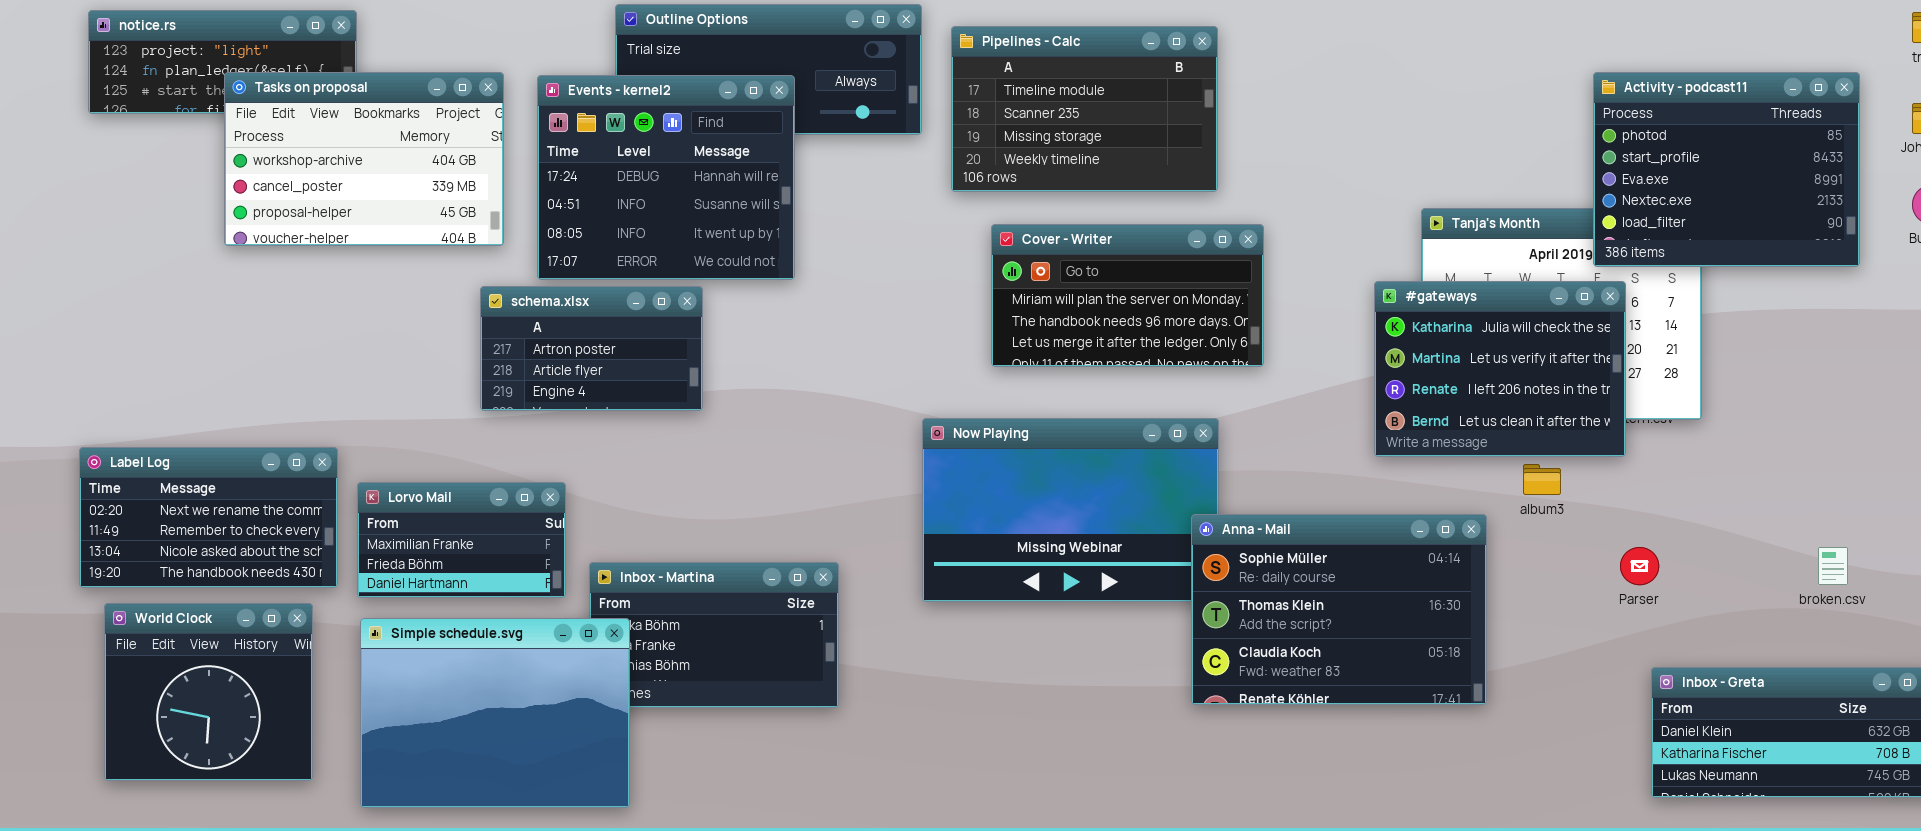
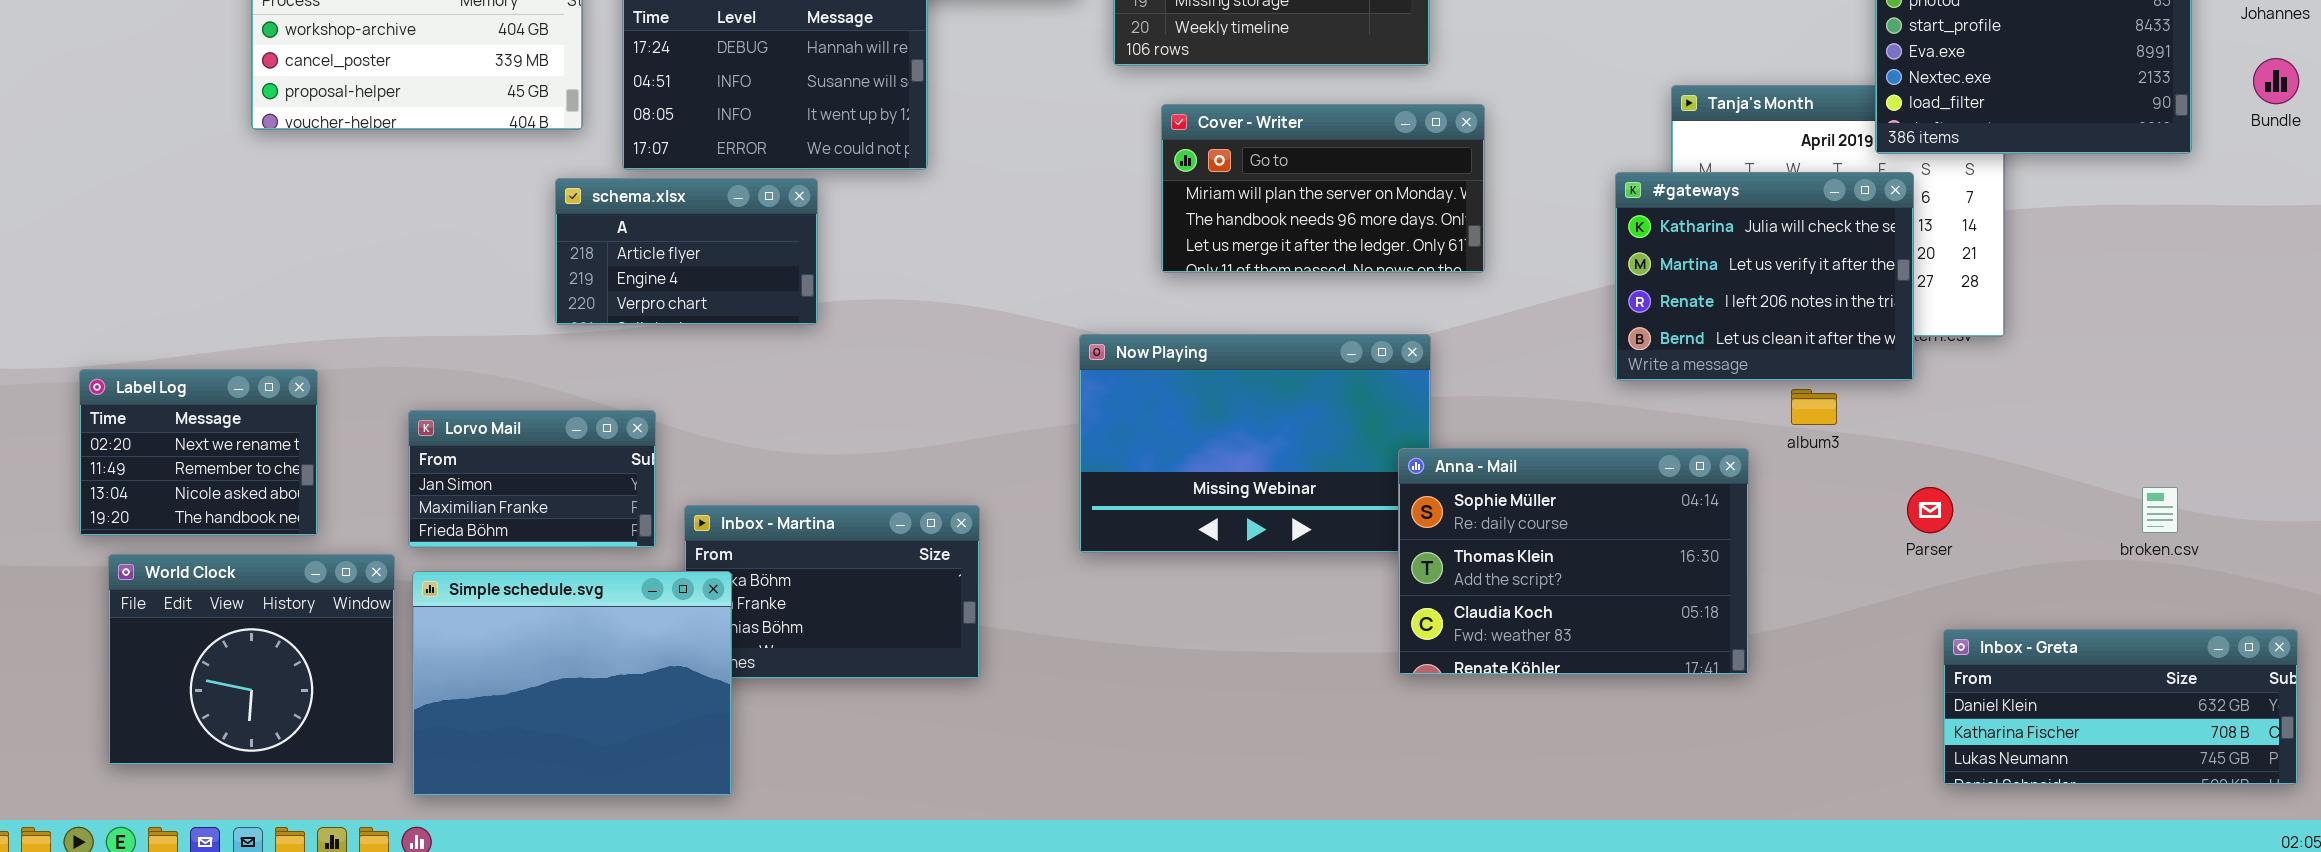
schema.xlsx: [480,286,703,411] -> [555,178,818,325], scrolled down 1 row
Label Log: [79,447,338,588] -> [79,369,318,536], resized
Lorvo Mail: [357,482,566,598] -> [408,410,656,548], scrolled up 1 row
World Clock: [104,603,313,781] -> [108,554,395,765], resized

